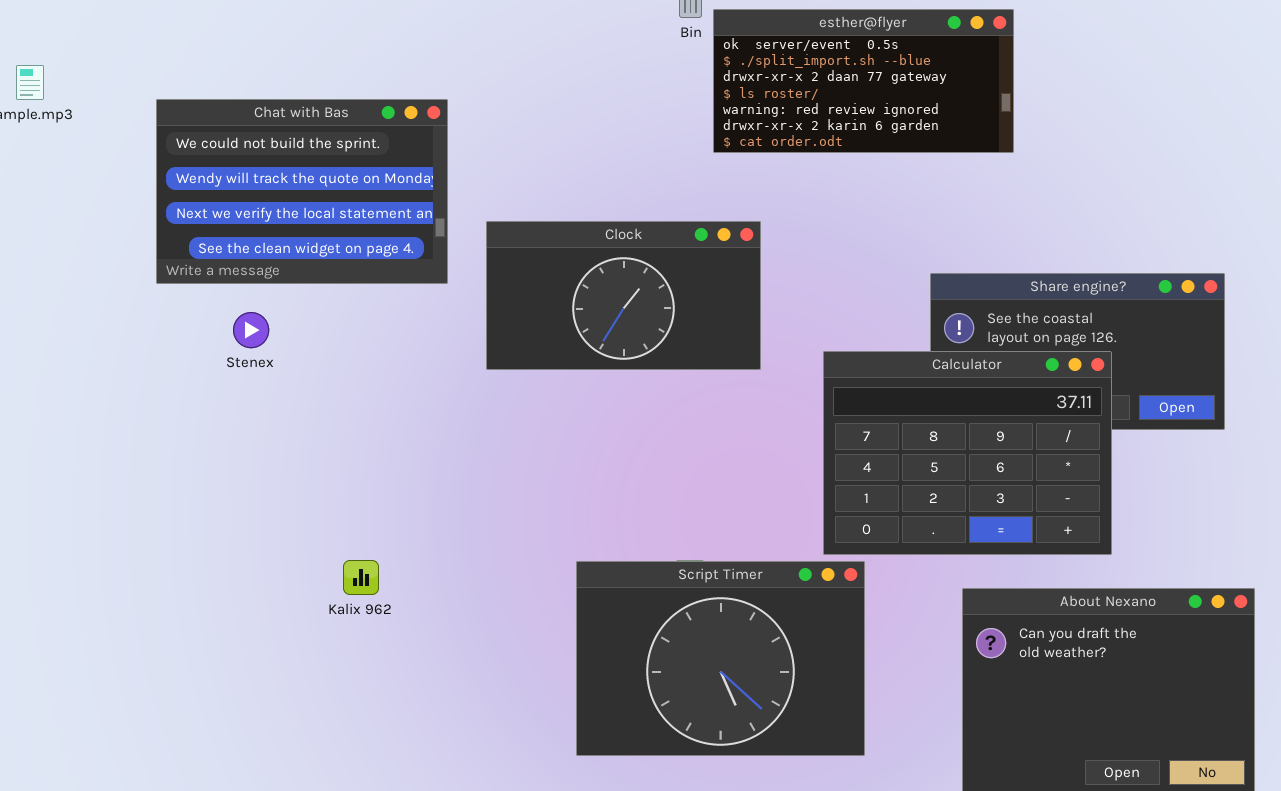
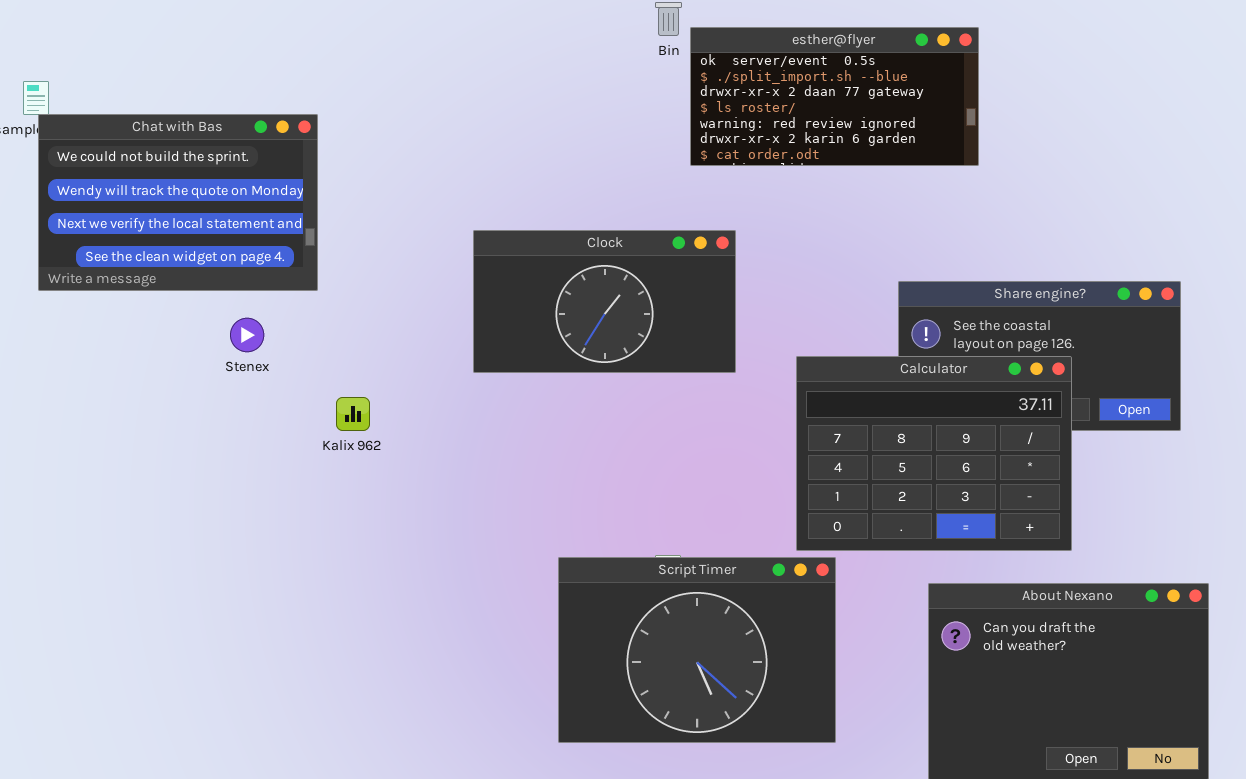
Chat with Bas: [156,99,448,284] -> [38,114,318,291], moved
Kalix 962: [343,560,379,595] -> [336,397,370,431], moved

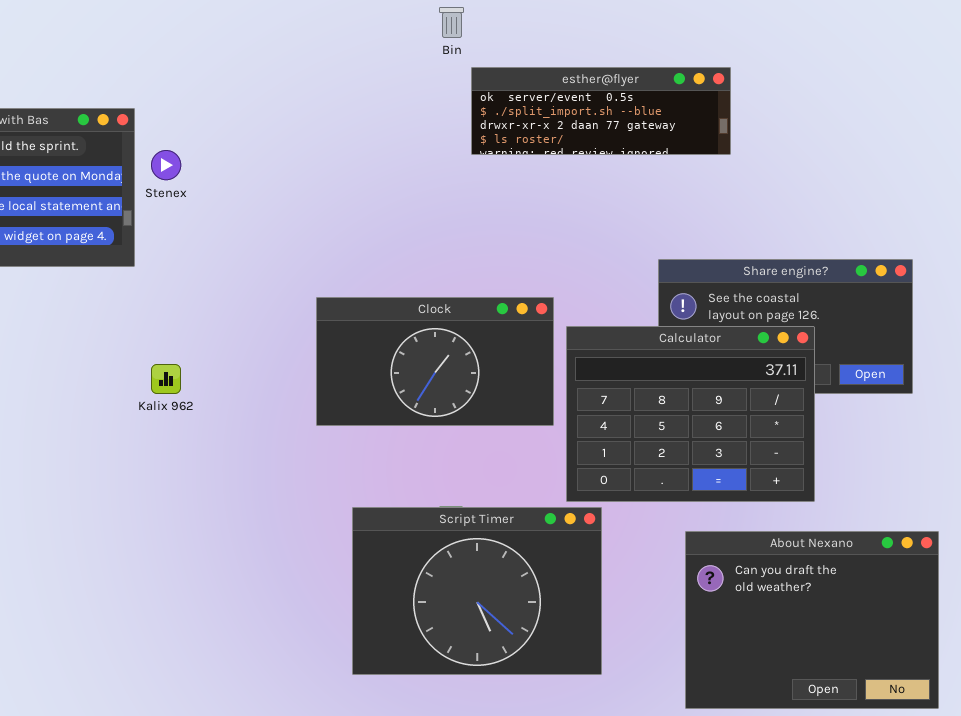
esther@flyer: [690,27,979,166] -> [471,67,731,155], resized
Clock: [473,230,736,373] -> [316,297,554,426], moved
Stenex: [230,318,264,352] -> [151,150,181,180], moved

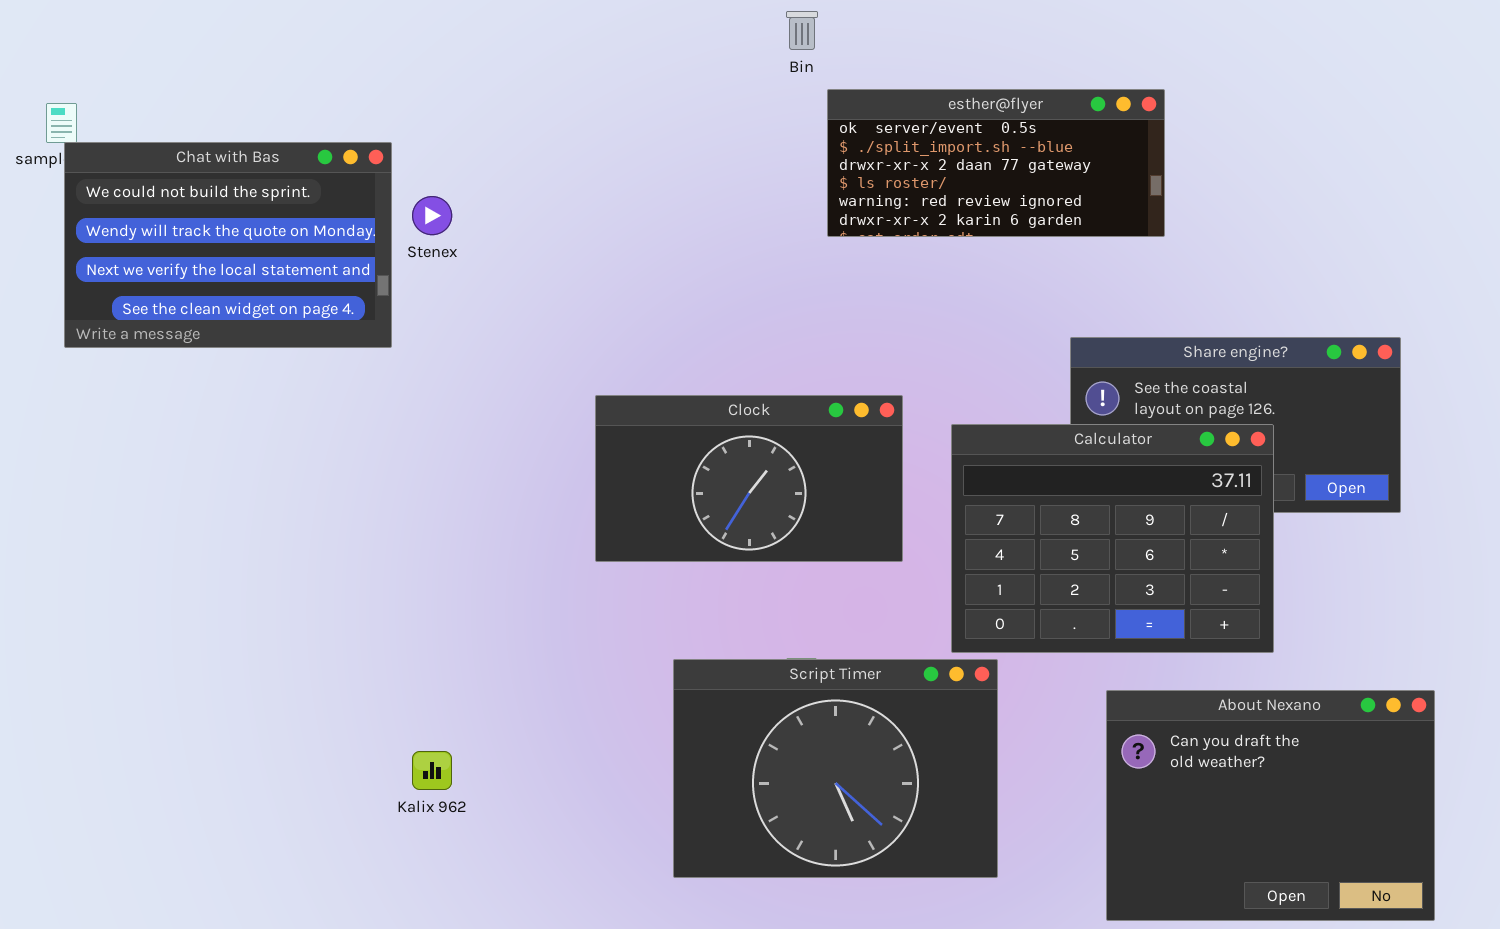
esther@flyer: [471,67,731,155] -> [827,89,1165,237], resized
Clock: [316,297,554,426] -> [595,395,903,562], moved
Kalix 962: [151,364,181,394] -> [412,751,452,790], moved

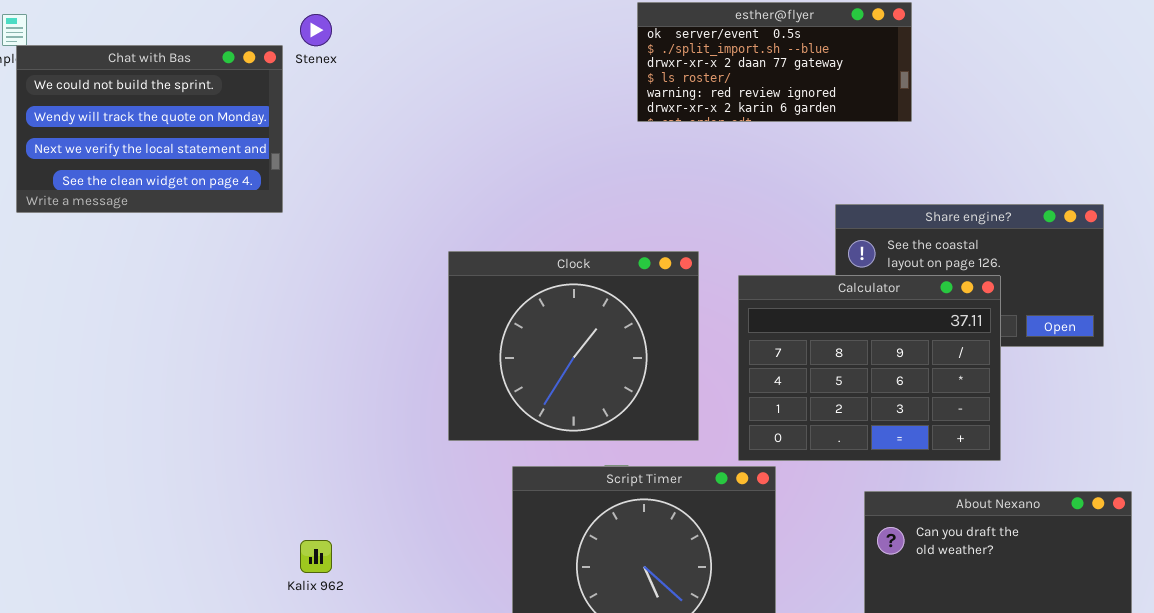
Stenex: [412,196,452,235] -> [300,14,332,46], moved
Clock: [595,395,903,562] -> [448,251,699,441], resized

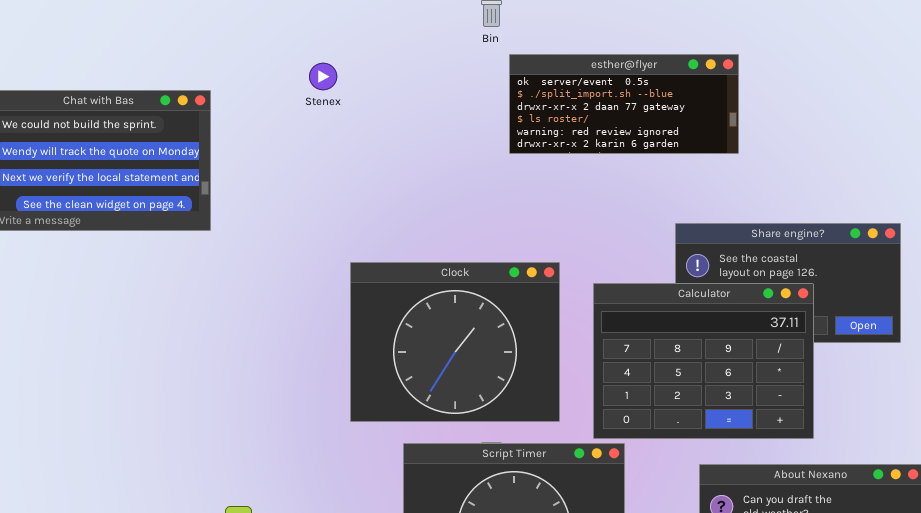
Stenex: [300,14,332,46] -> [309,63,337,90], moved

